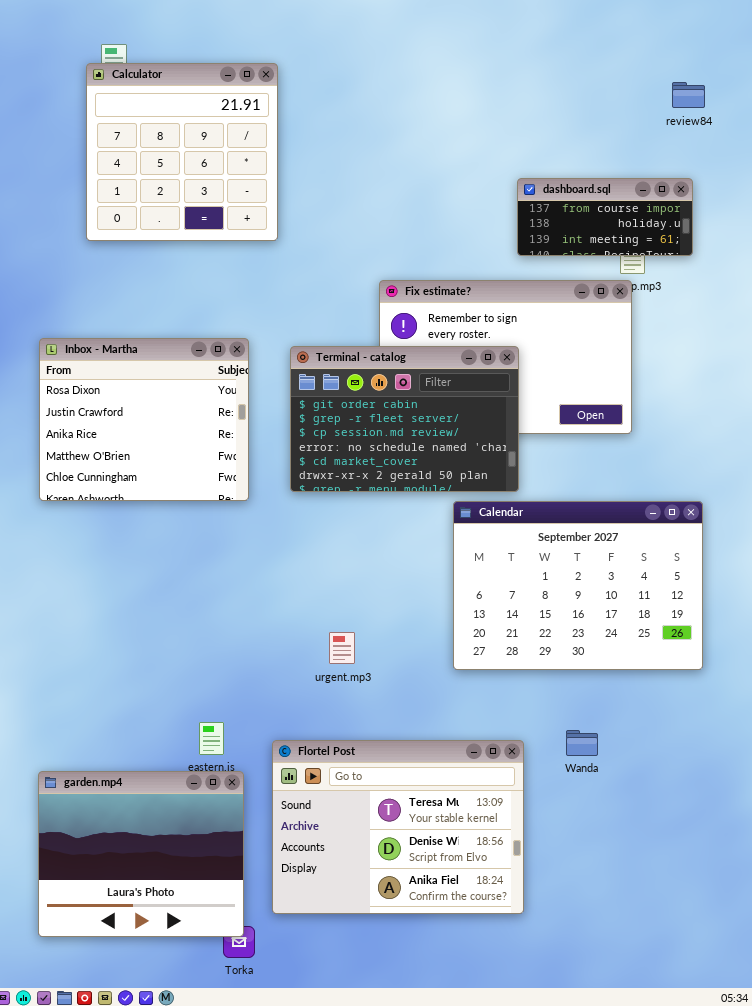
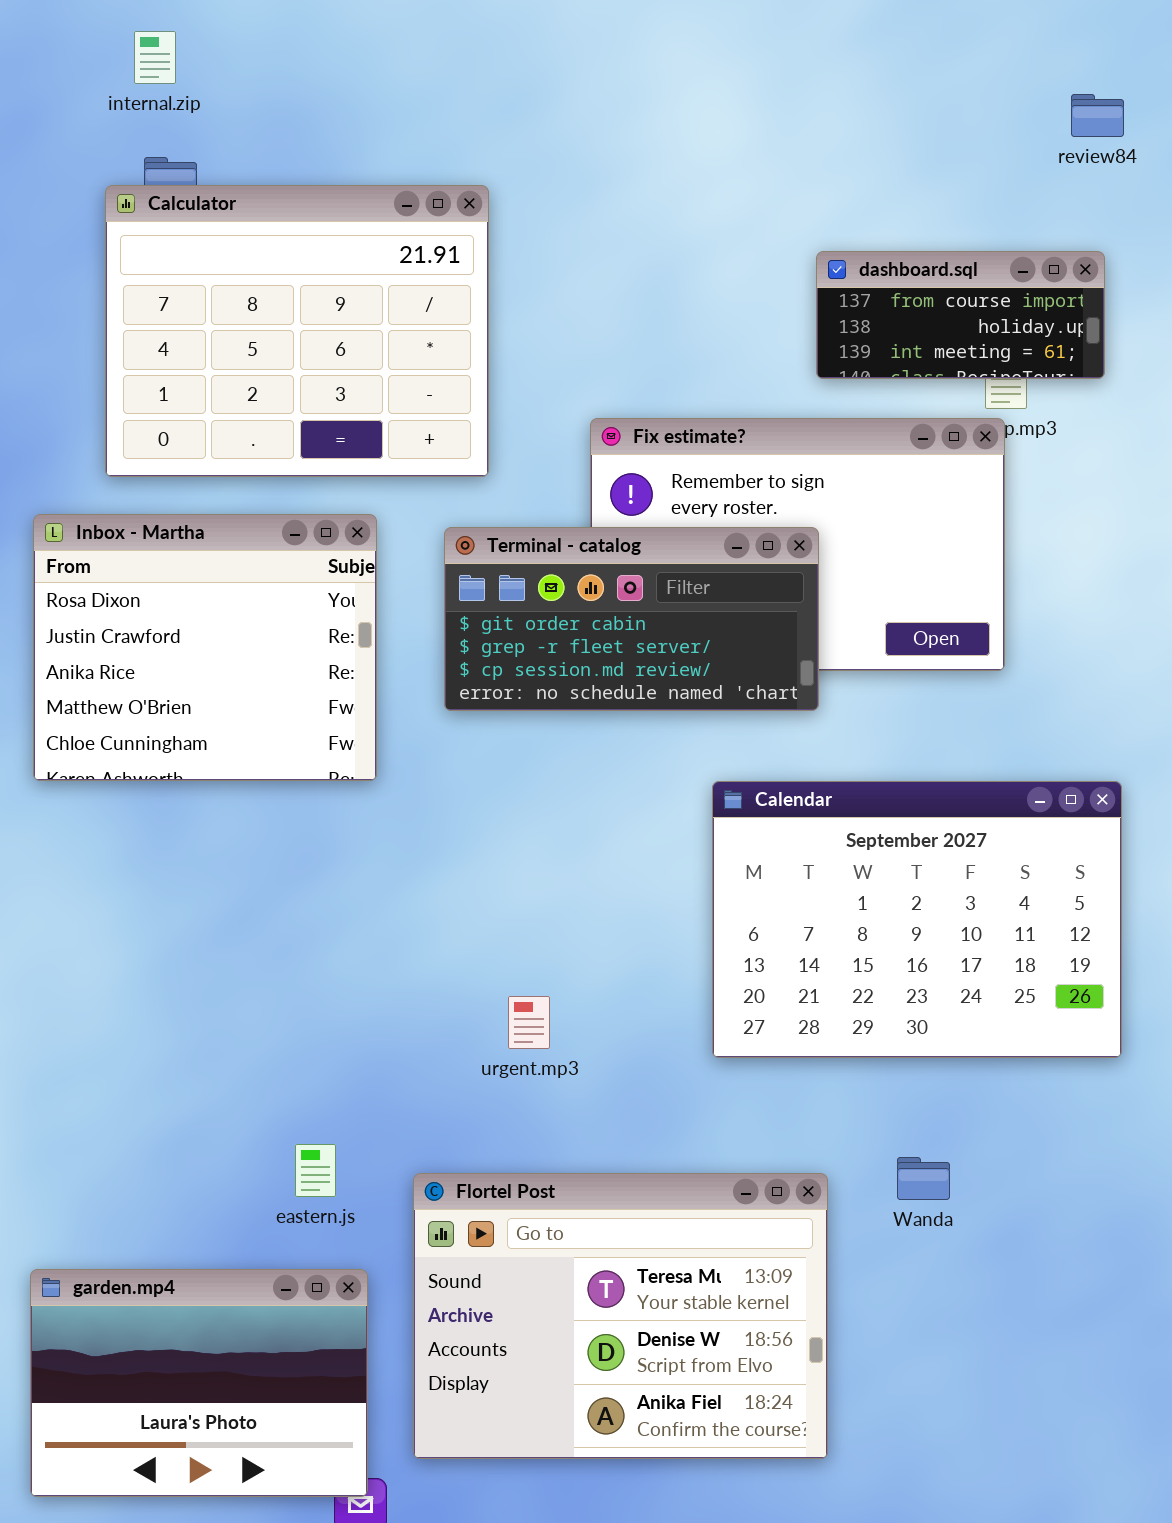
Calculator: [86,63,278,241] -> [105,185,489,477], moved, resized
Terminal - catalog: [290,346,519,492] -> [444,527,819,711], resized
garden.mp4: [38,771,244,937] -> [30,1269,368,1497], resized

